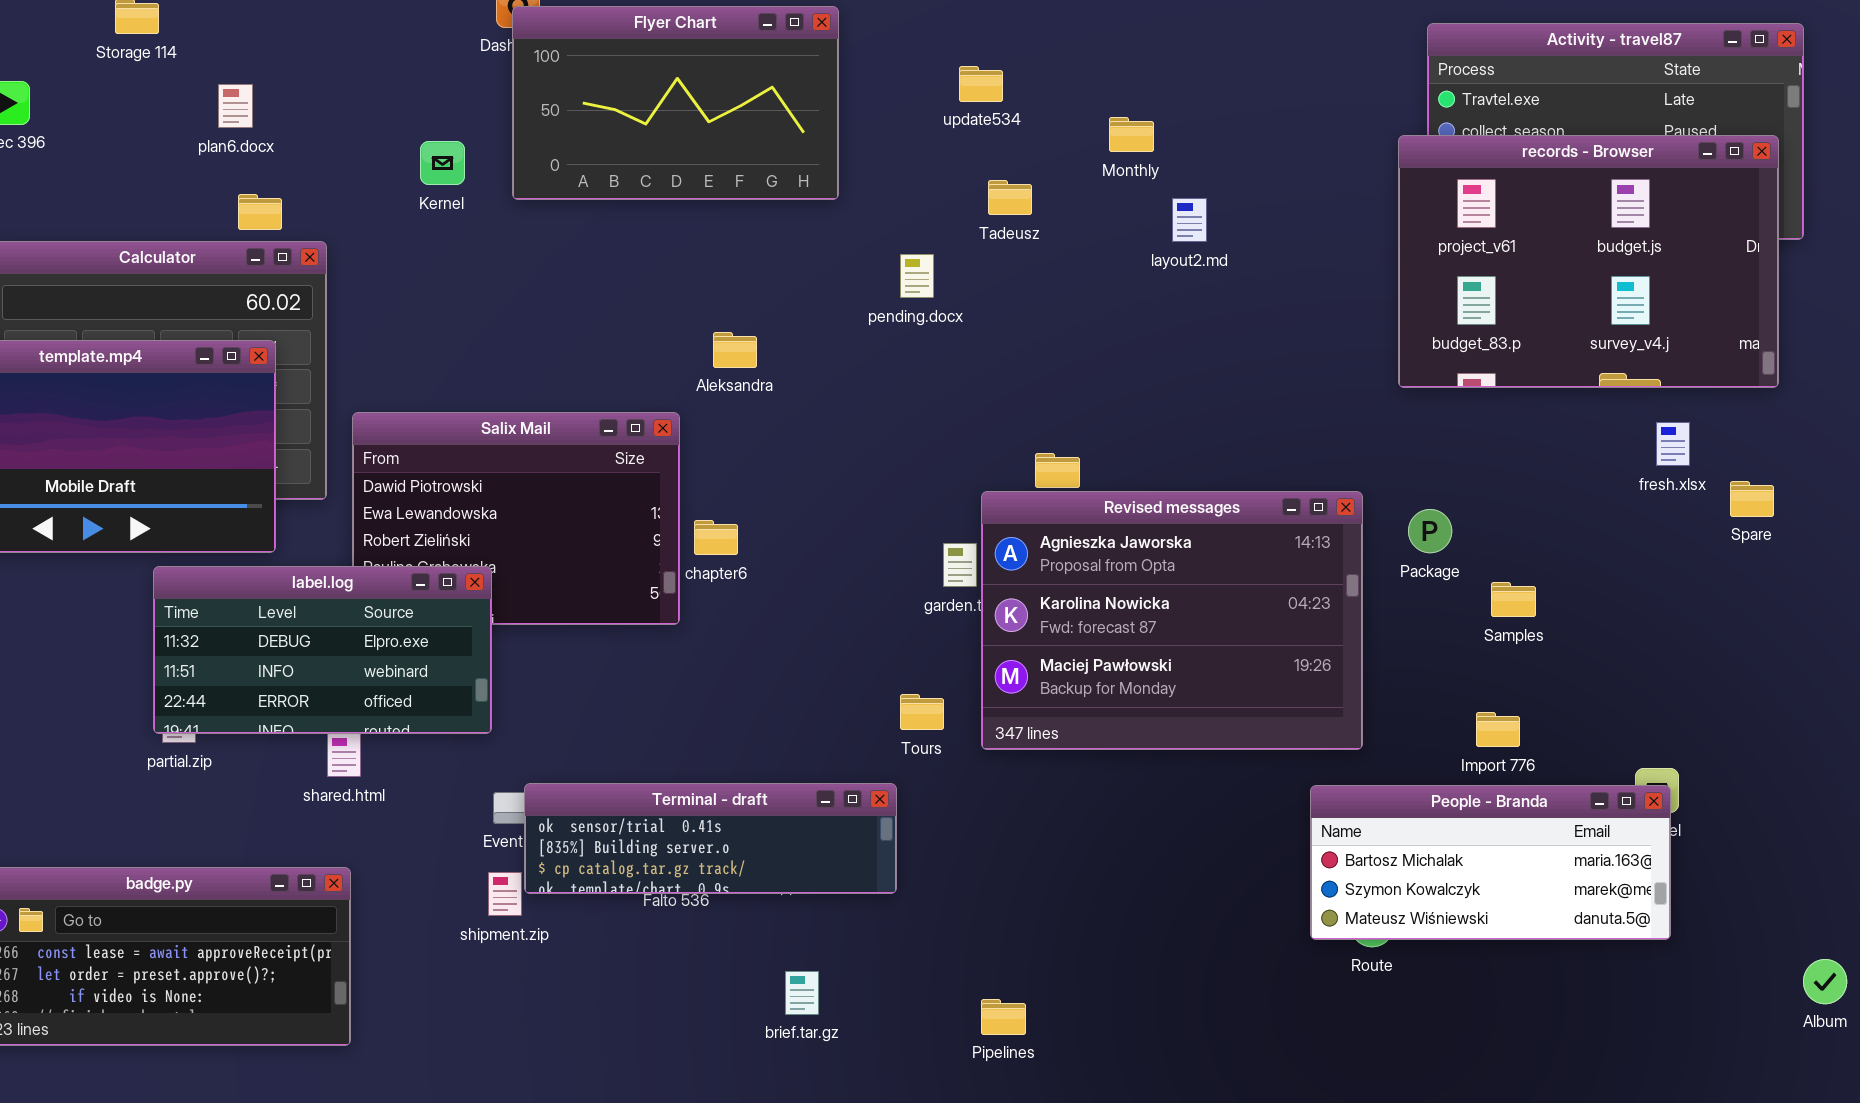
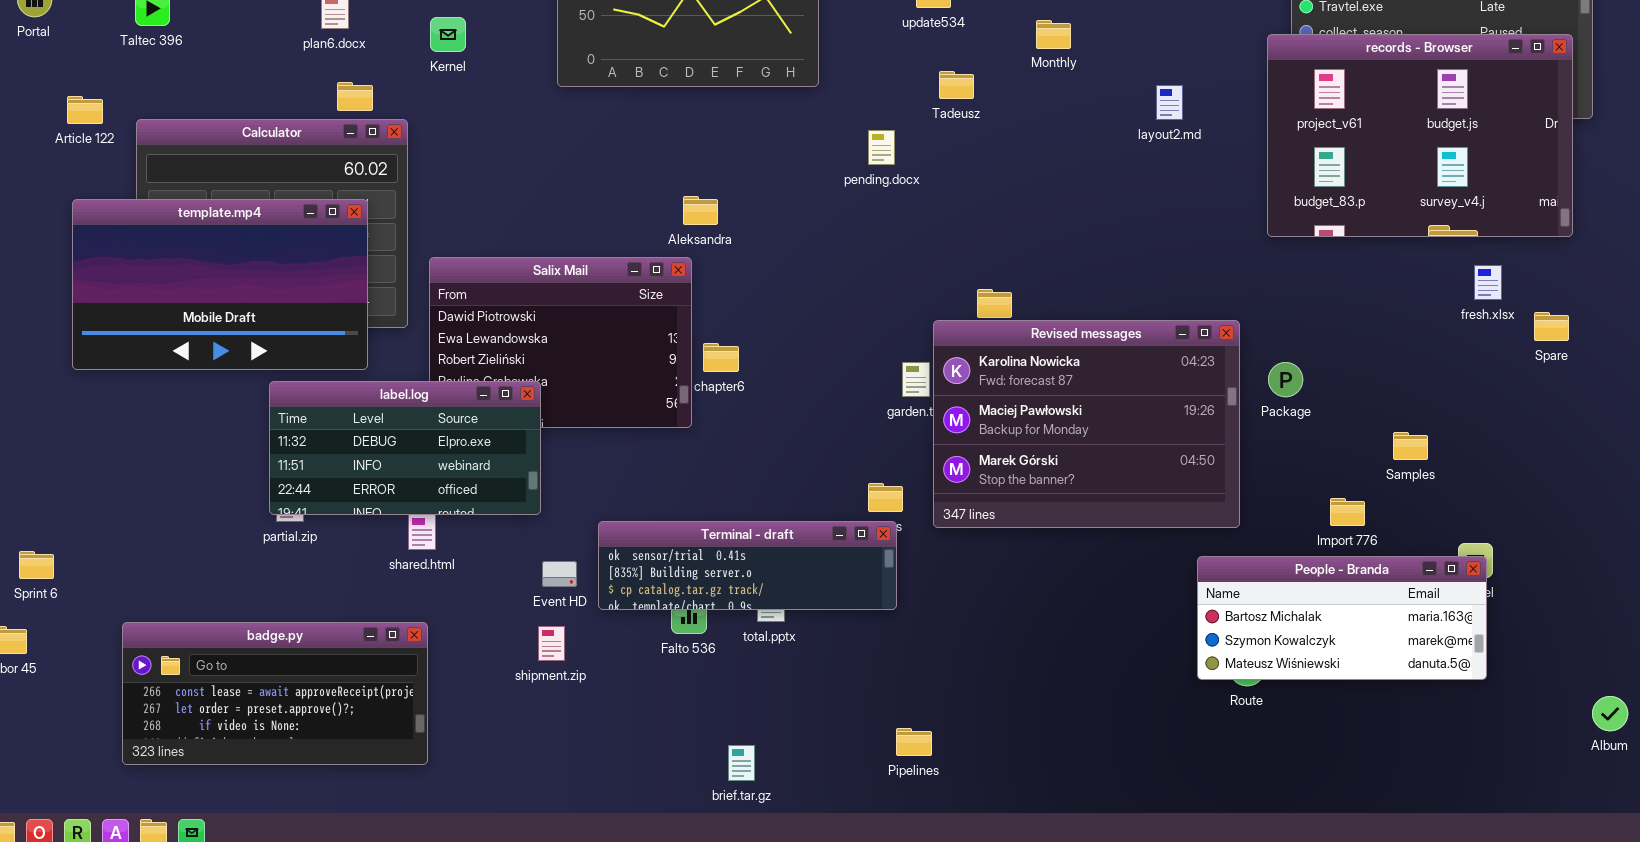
Kernel: [420,141,465,185] -> [430,17,466,52], moved
layout2.md: [1172,198,1207,242] -> [1156,85,1183,120], moved
Aleksandra: [713,332,757,368] -> [683,196,718,225], moved
Revised messages: [981,491,1363,750] -> [933,320,1240,528], scrolled down 1 row
Package: [1408,509,1452,553] -> [1268,362,1303,397], moved
Samples: [1491,582,1536,617] -> [1393,432,1428,460], moved
Terminal - draft: [524,783,897,894] -> [598,521,897,610], moved
brief.tar.gz: [785,971,819,1015] -> [728,745,755,781], moved
Pipelines: [981,999,1026,1035] -> [896,728,932,756], moved

